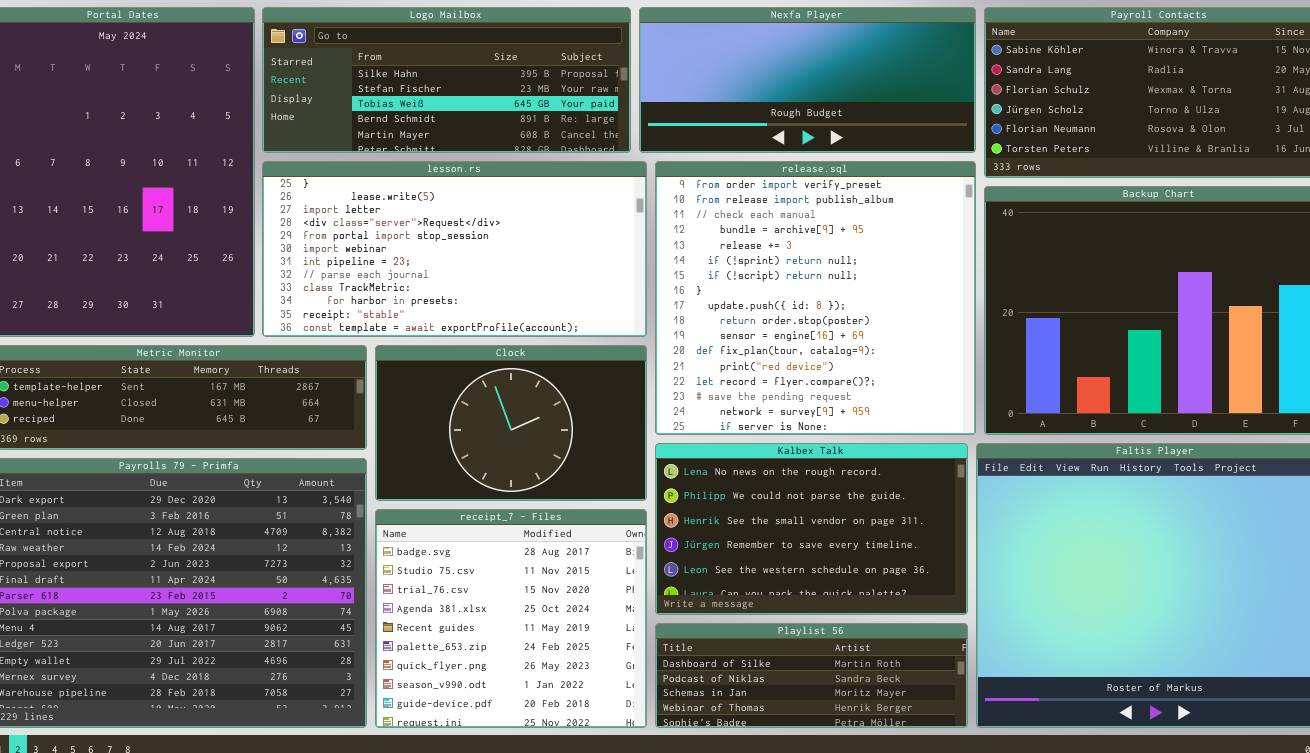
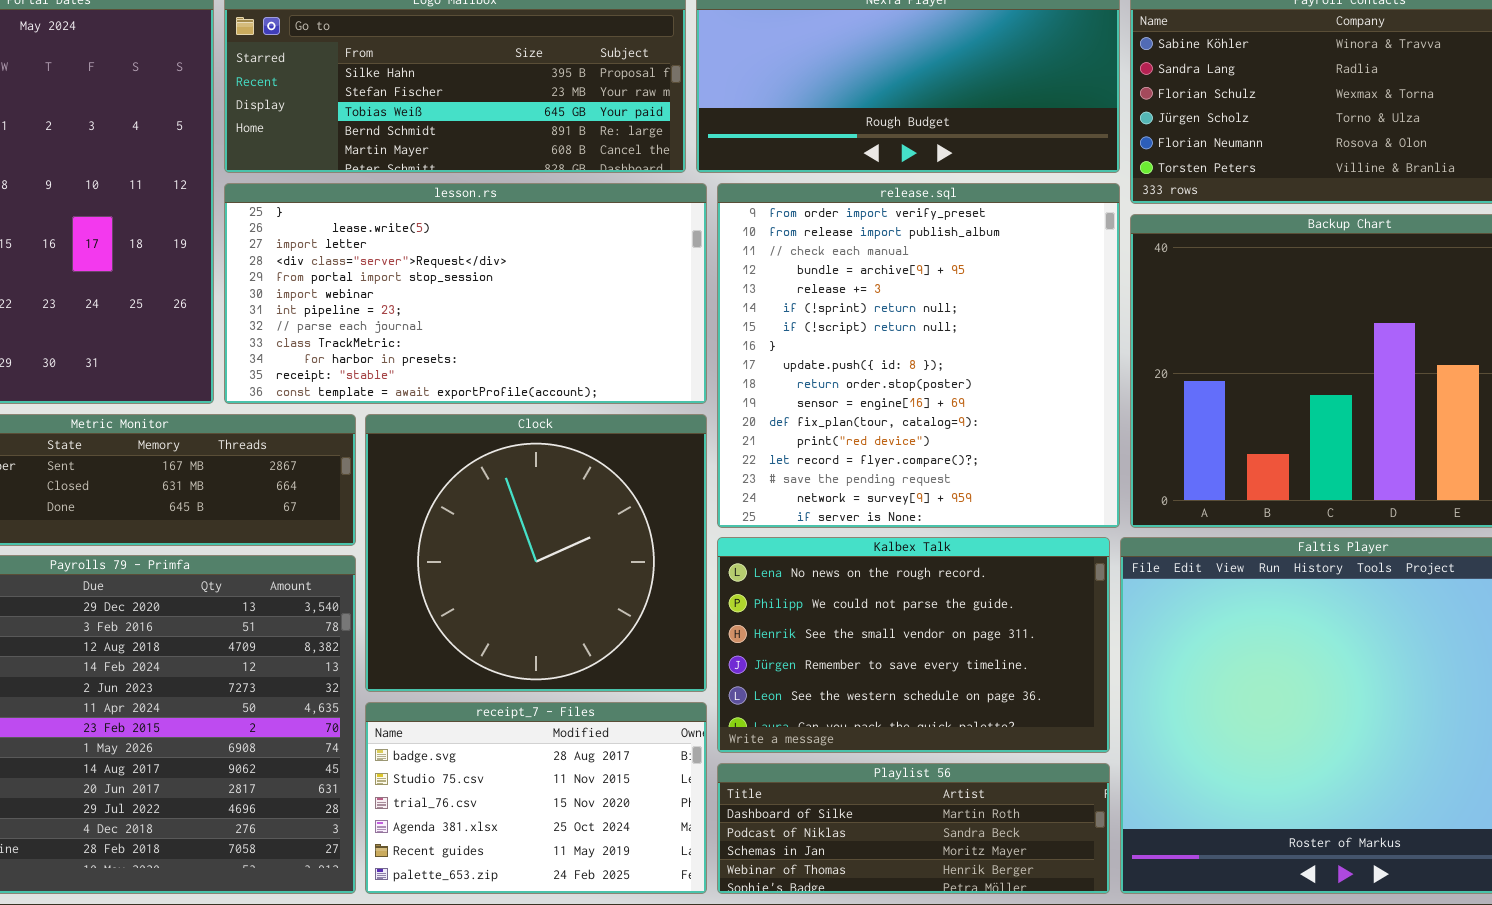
Clock: [375,345,647,501] -> [365,414,707,692], resized
receipt_7 - Files: [375,509,647,728] -> [365,702,707,894], resized

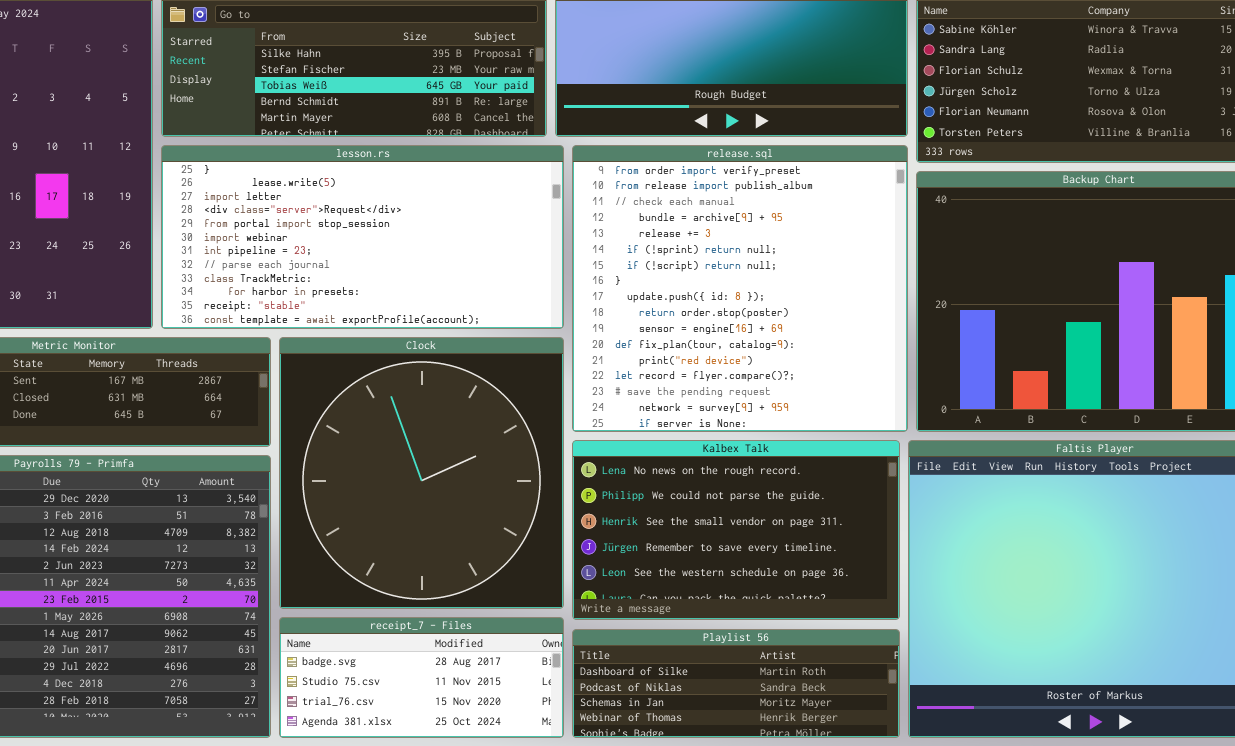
Clock: [365,414,707,692] -> [279,337,564,609], resized
receipt_7 - Files: [365,702,707,894] -> [279,617,564,738], resized

